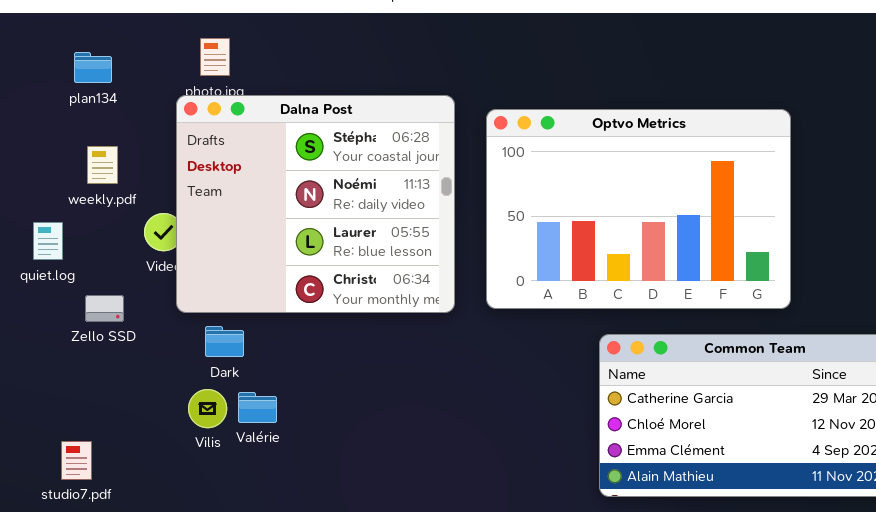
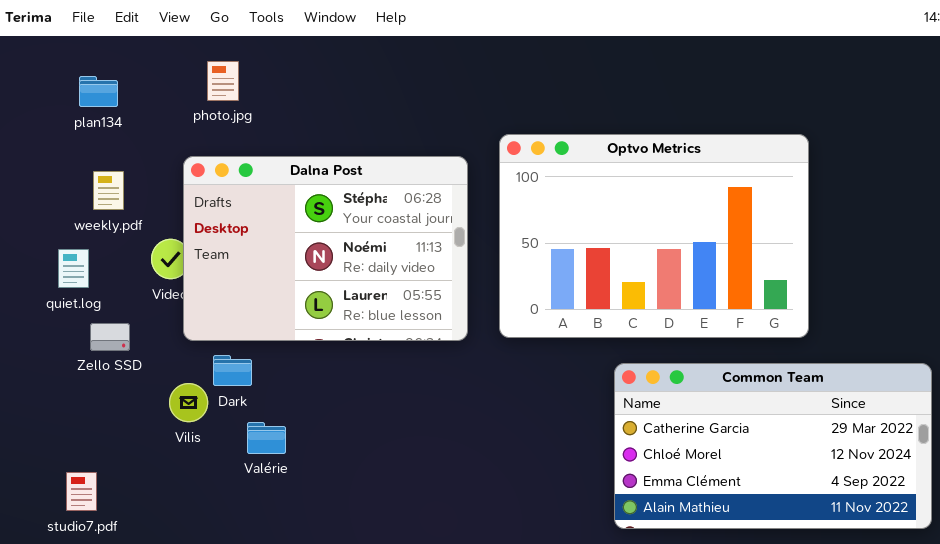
Dalna Post: [176,95,455,313] -> [183,156,468,341], resized
quiet.log: [33,222,63,260] -> [58,249,89,288], moved
Vilis: [188,389,227,428] -> [169,383,208,422], moved

